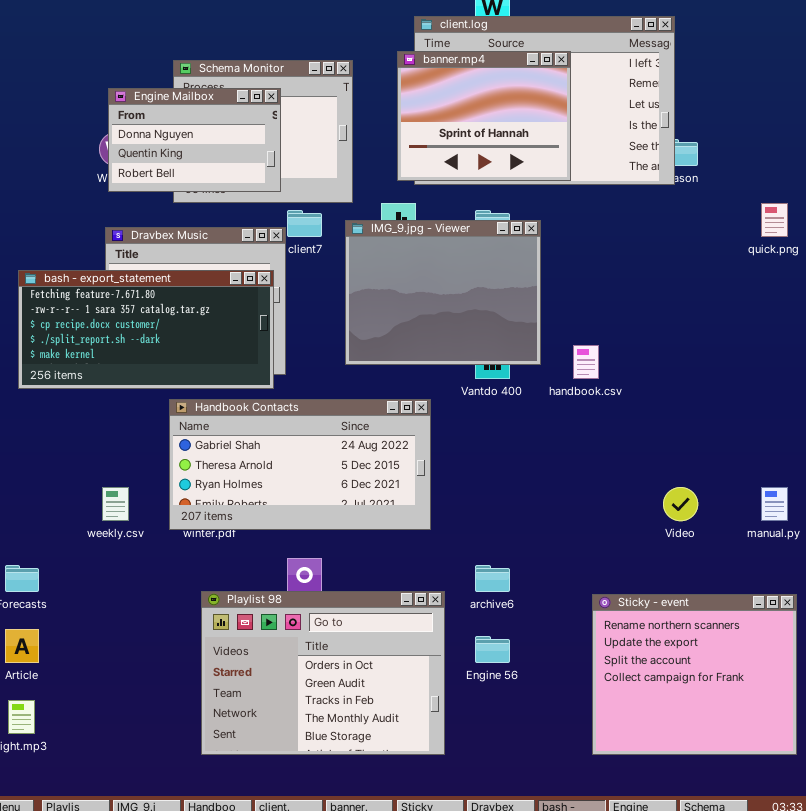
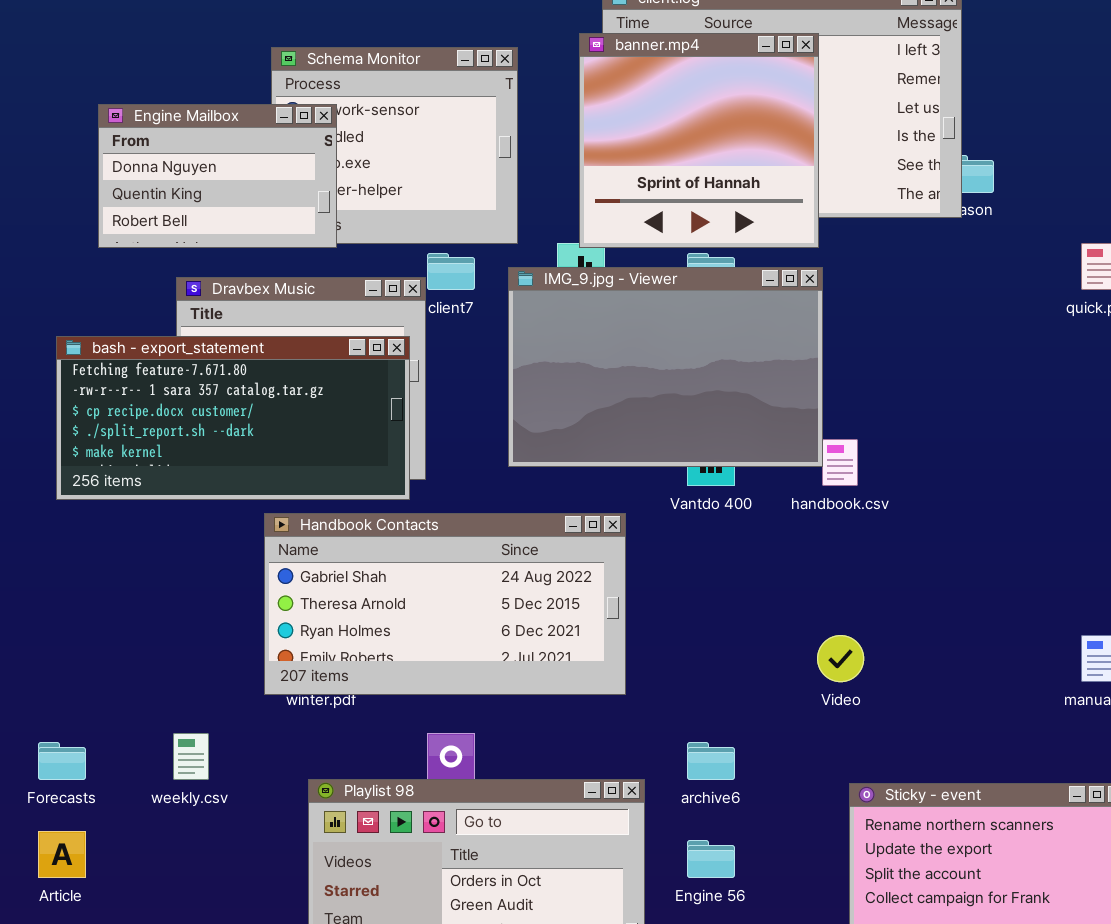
banner.mp4: [397,51,571,181] -> [579,33,819,248], resized
Engine Mailbox: [108,88,281,192] -> [98,104,337,248], moved
IMG_9.jpg - Viewer: [345,220,541,365] -> [508,267,823,467], resized
weekly.csv: [102,487,129,521] -> [173,733,209,780], moved
Video: [663,487,698,521] -> [817,635,864,682], moved

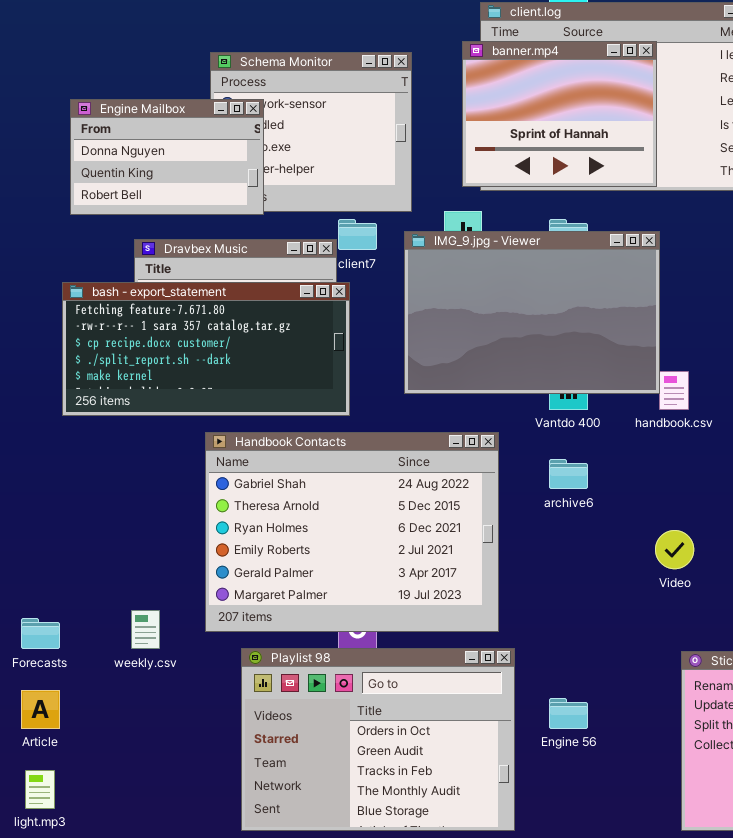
banner.mp4: [579,33,819,248] -> [462,41,657,187], resized
bash - export_statement: [56,336,410,500] -> [62,282,350,416], moved
Handbook Contacts: [264,513,626,695] -> [205,432,499,632], resized
archive6: [687,742,735,780] -> [549,459,588,489], moved

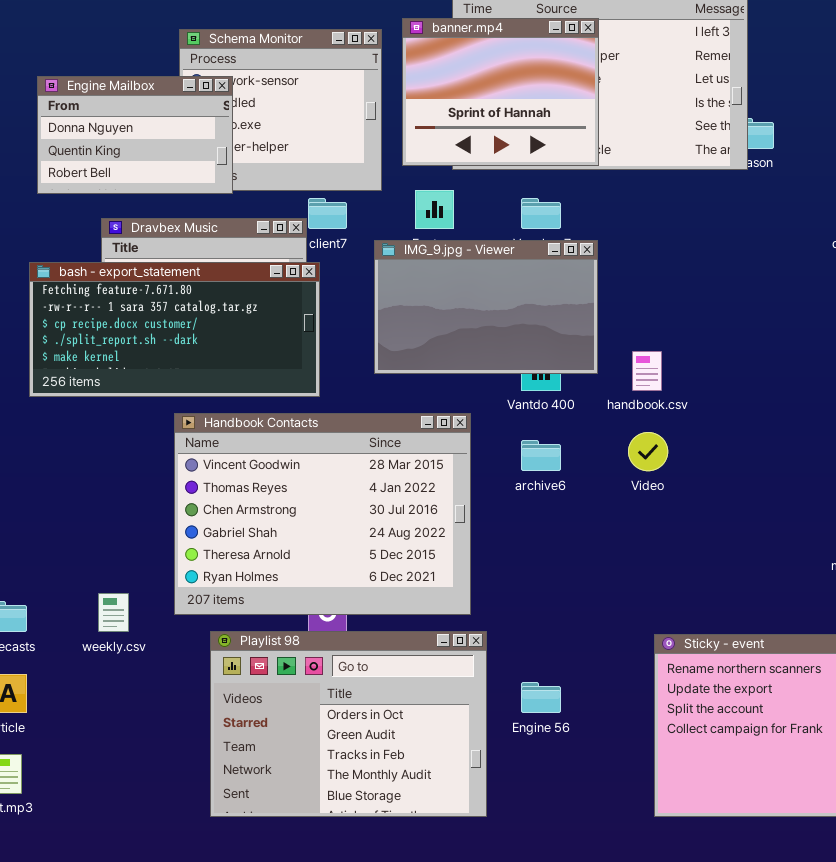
banner.mp4: [462,41,657,187] -> [402,18,599,166], moved
IMG_9.jpg - Viewer: [404,231,660,394] -> [374,240,598,374], resized
Handbook Contacts: [205,432,499,632] -> [174,413,471,615], scrolled up 3 rows
Video: [655,530,694,569] -> [628,432,668,471], moved

